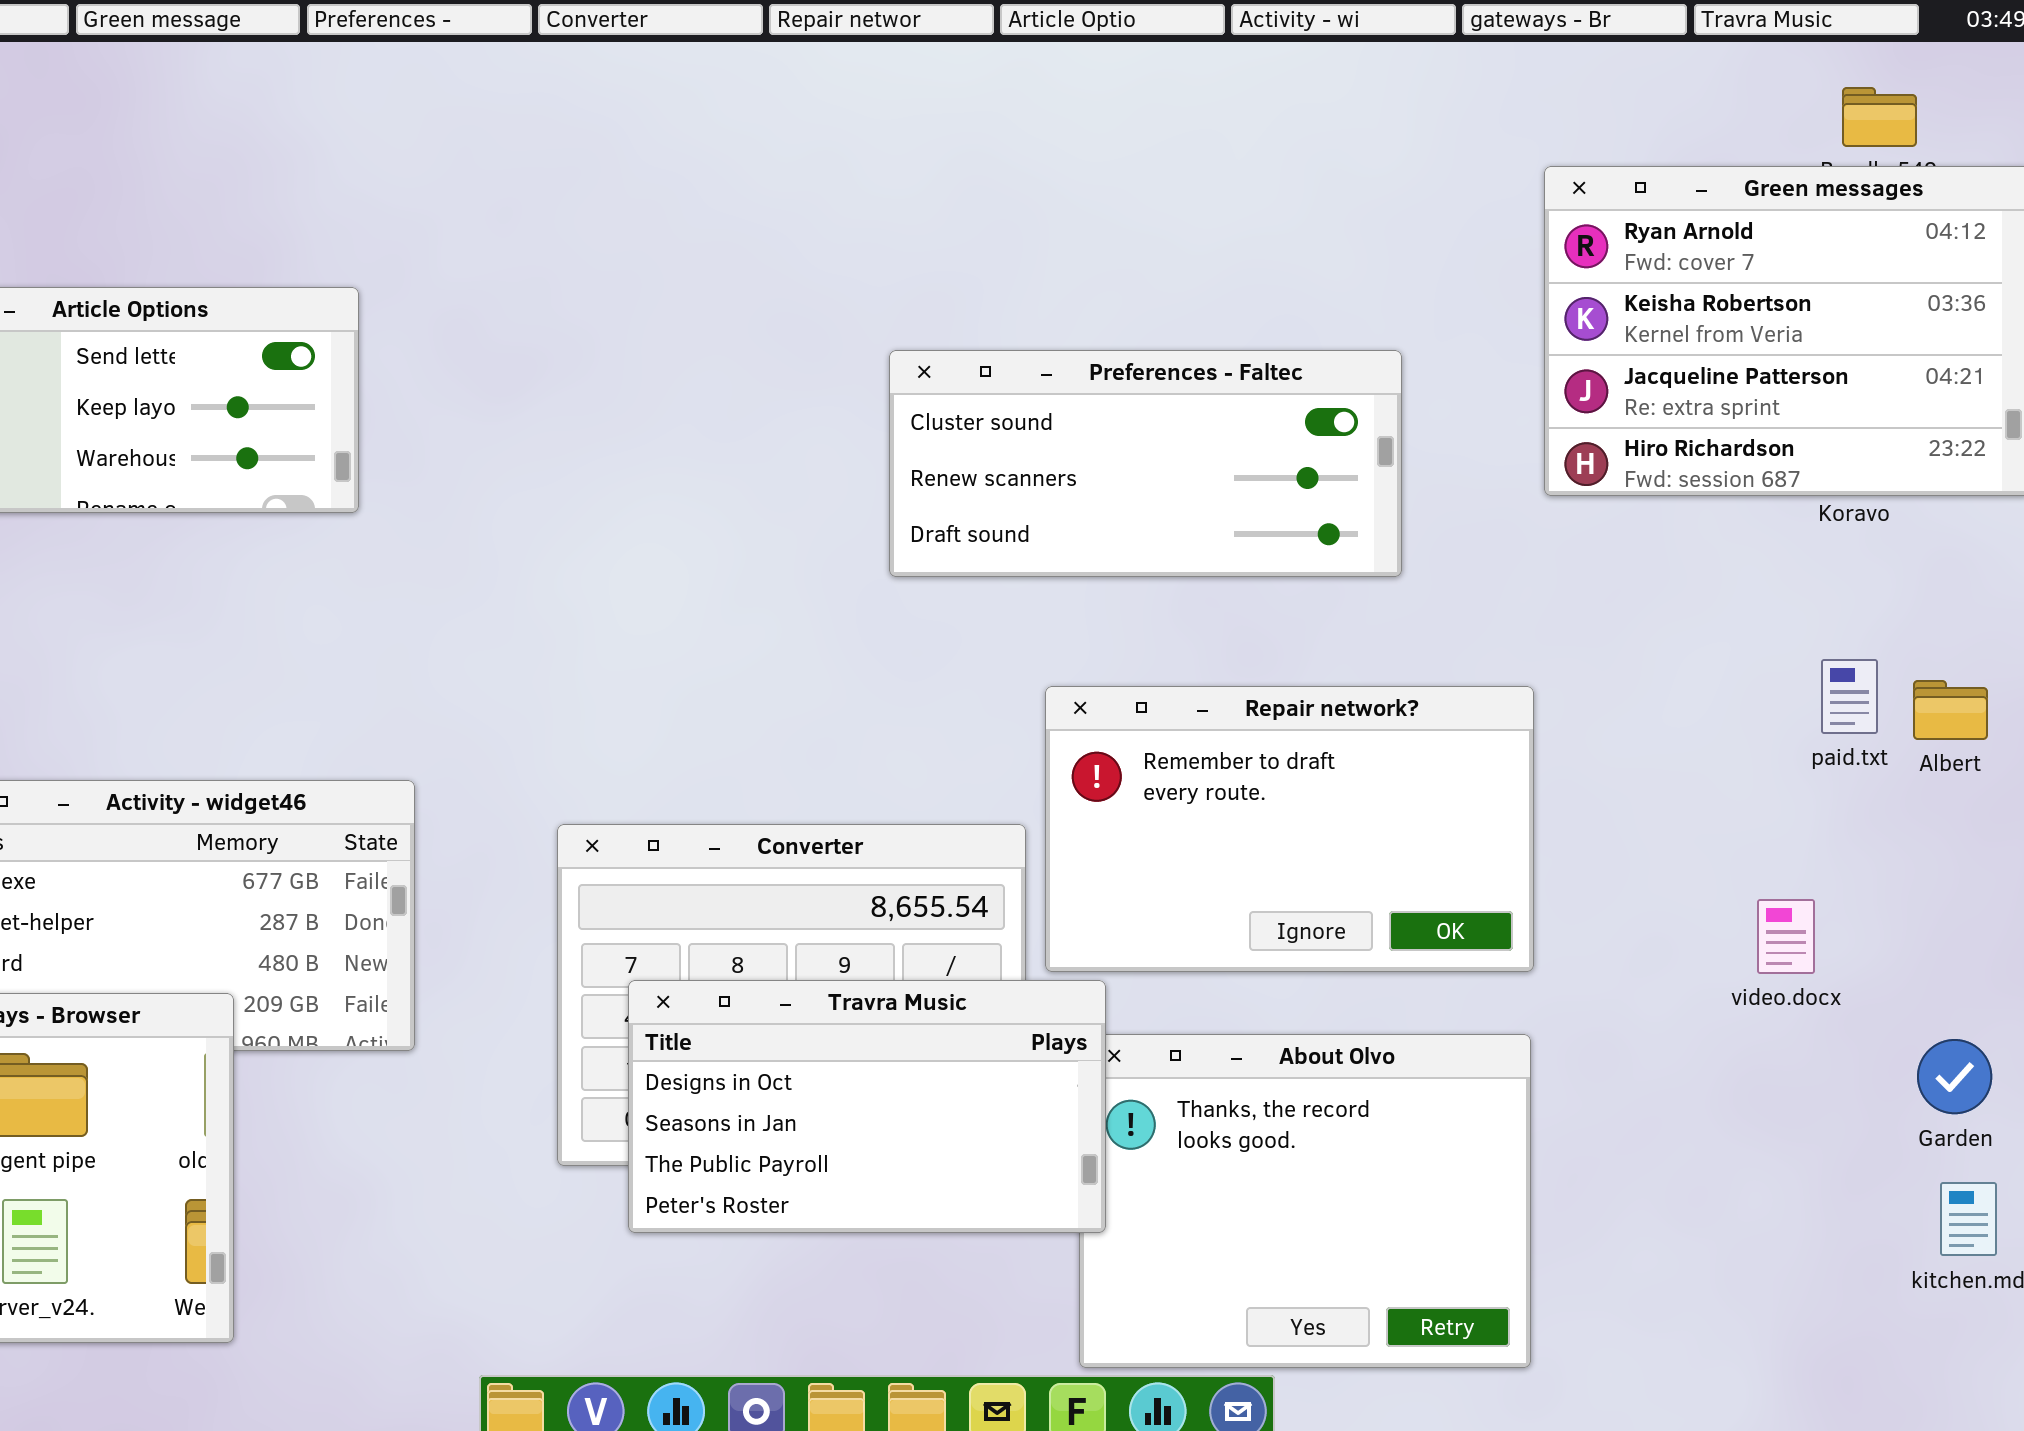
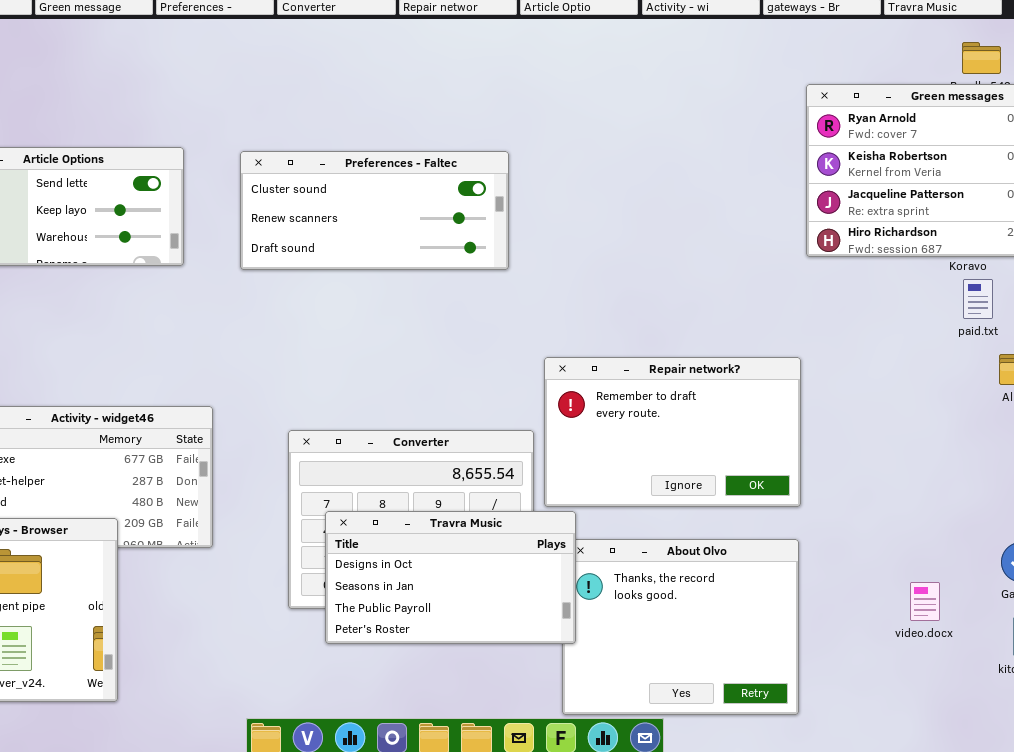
Preferences - Faltec: [889,350,1402,577] -> [240,151,509,270], moved
paid.txt: [1821,659,1878,734] -> [963,279,993,319], moved
video.docx: [1757,899,1815,974] -> [910,582,940,621], moved

